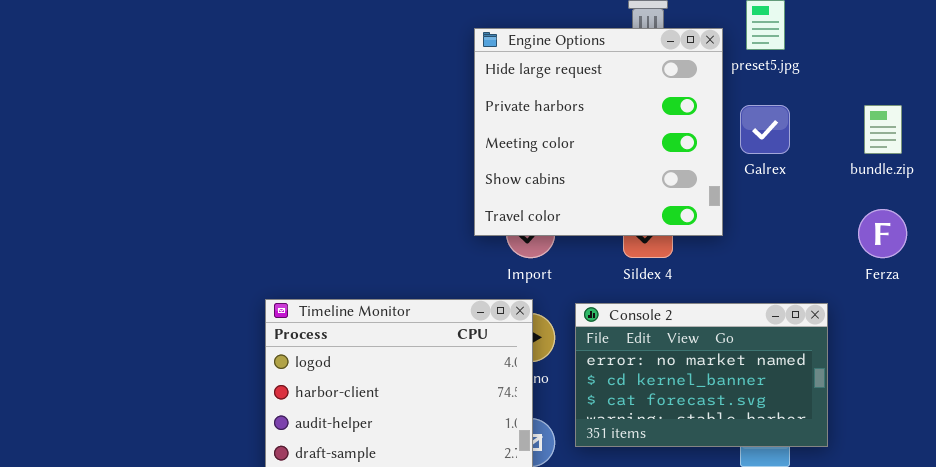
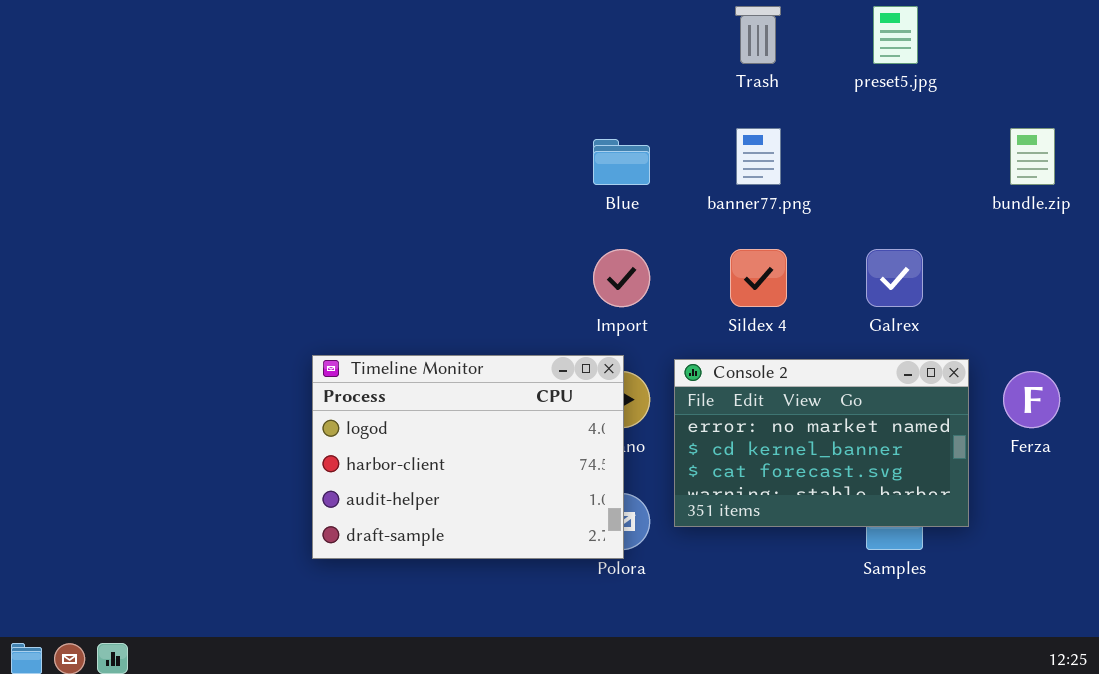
Engine Options: [474,28,723,236] -> none, closed
Galrex: [740,105,790,154] -> [866,249,923,307], moved
Ferza: [858,209,907,258] -> [1003,371,1060,428], moved

